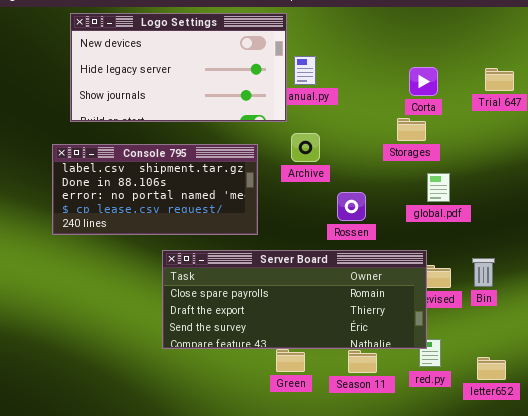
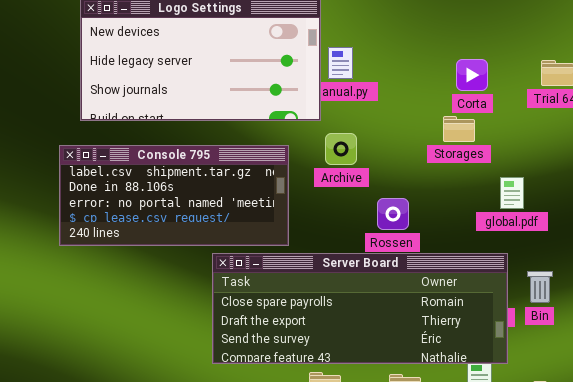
global.pdf: [427,173,450,202] -> [500,177,524,209], moved
Server Board: [162,250,427,349] -> [212,253,508,364], moved

